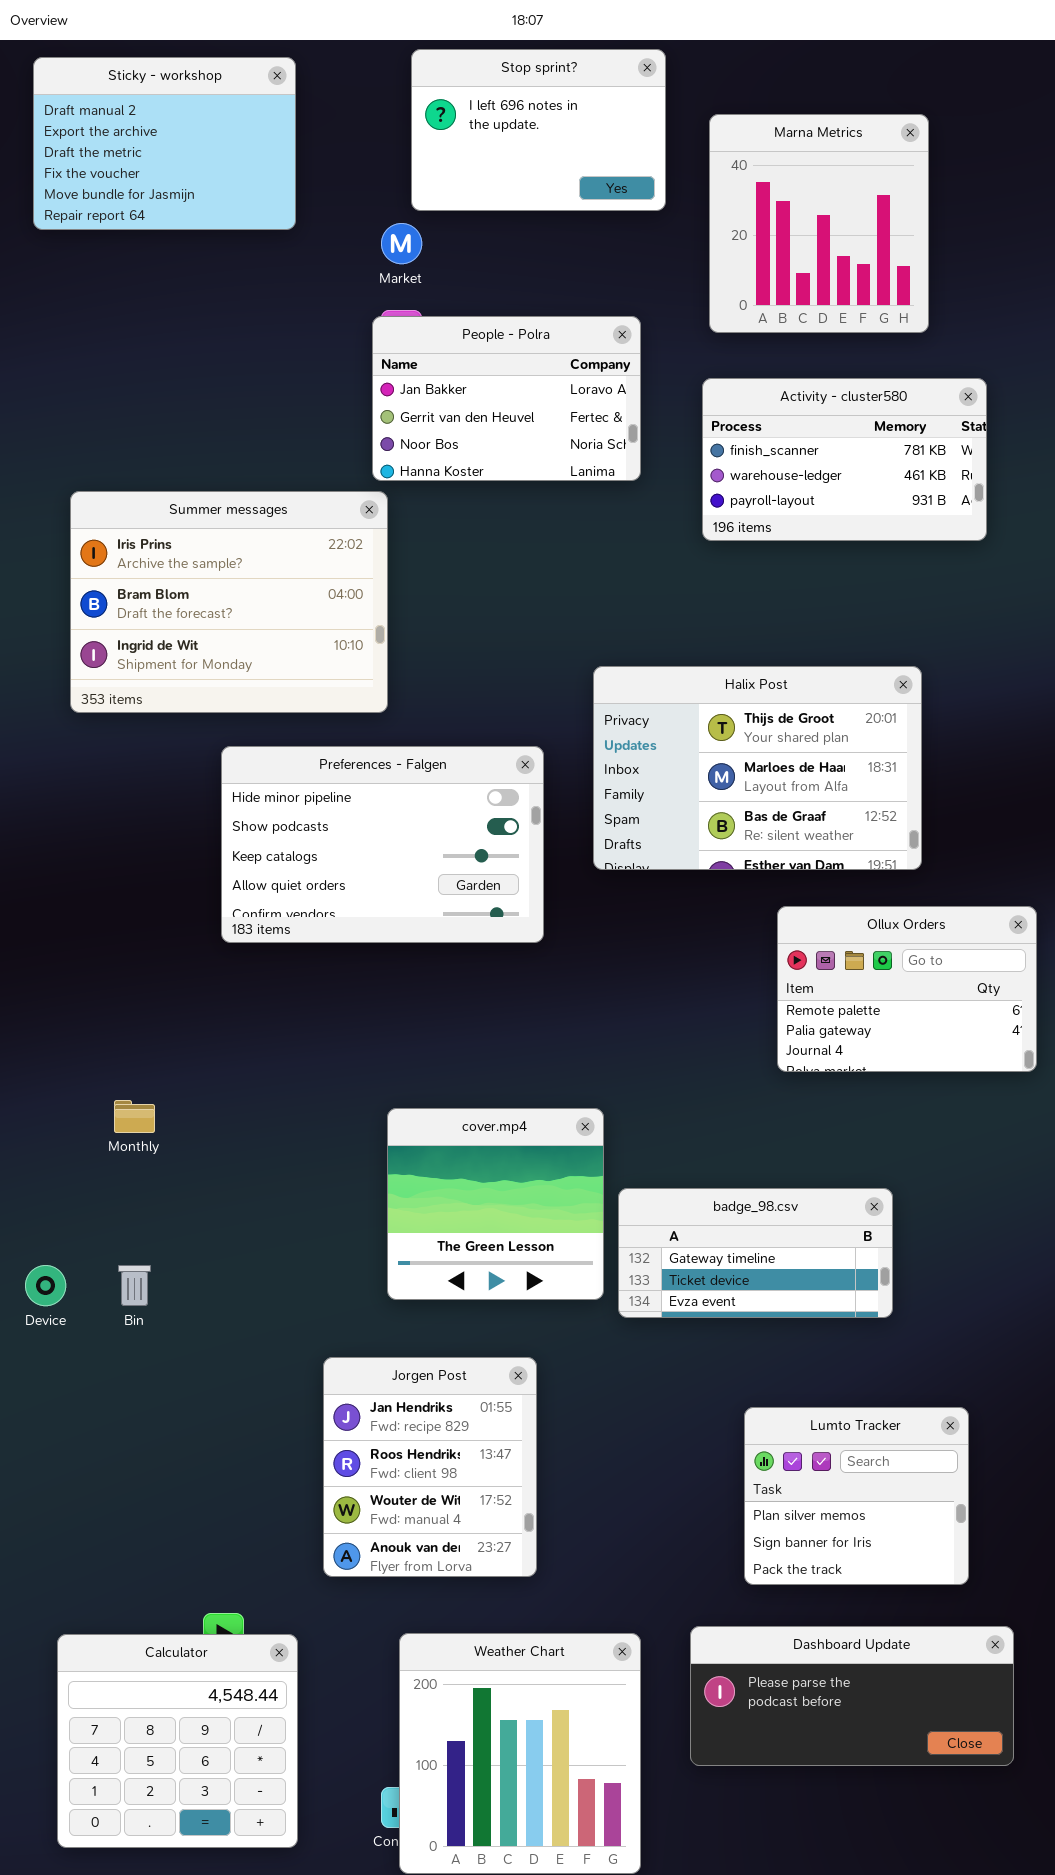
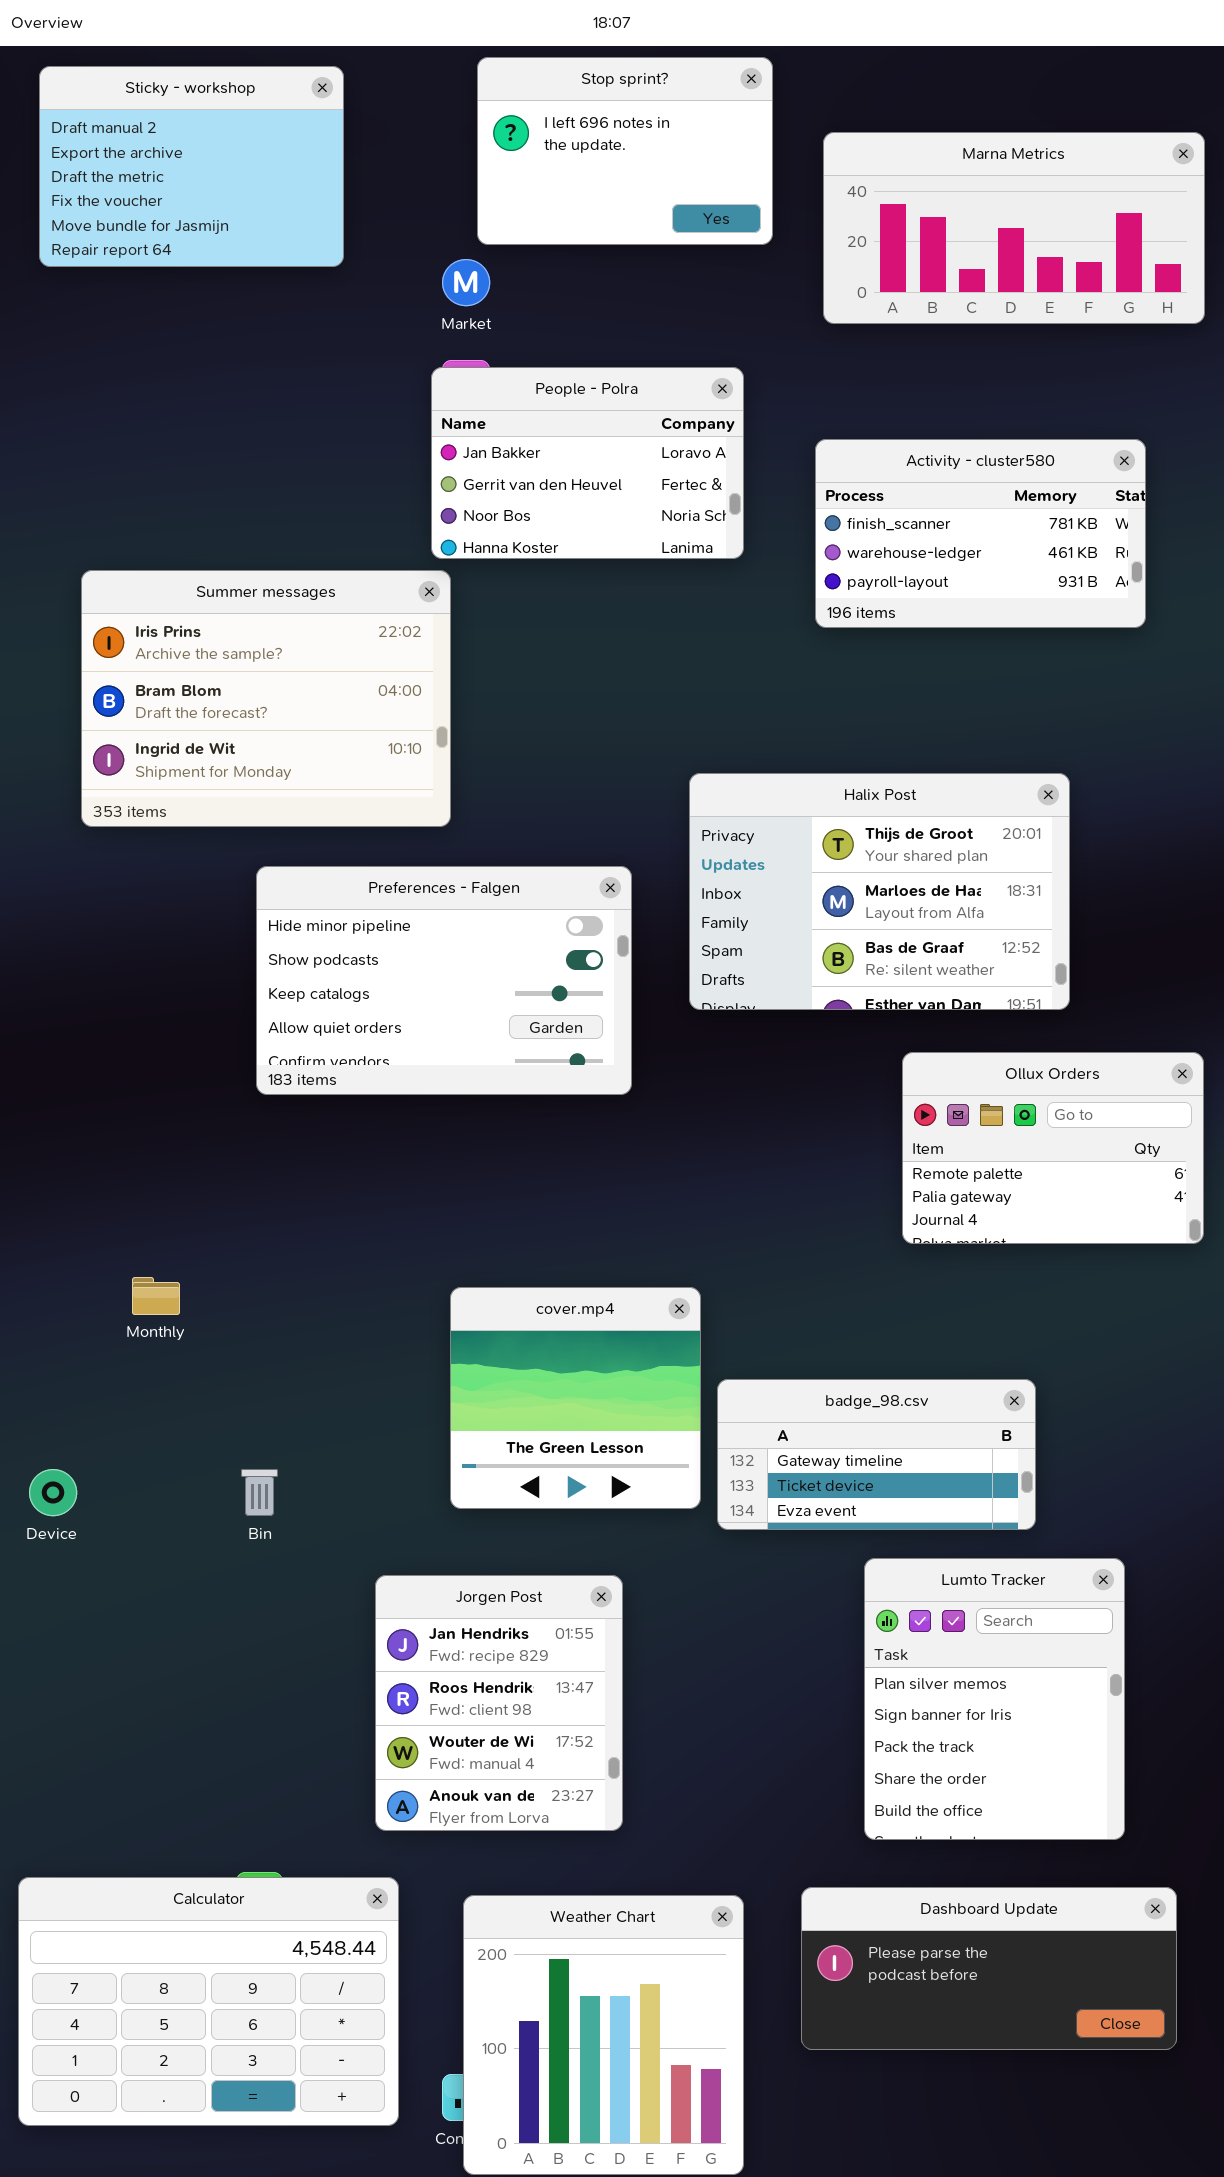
Marna Metrics: [709,114,929,333] -> [823,132,1205,324], resized
Bin: [118,1265,151,1306] -> [241,1469,278,1516], moved
Lumto Tracker: [744,1407,969,1585] -> [864,1558,1125,1840], resized
Calculator: [57,1634,298,1848] -> [18,1877,399,2126], moved, resized

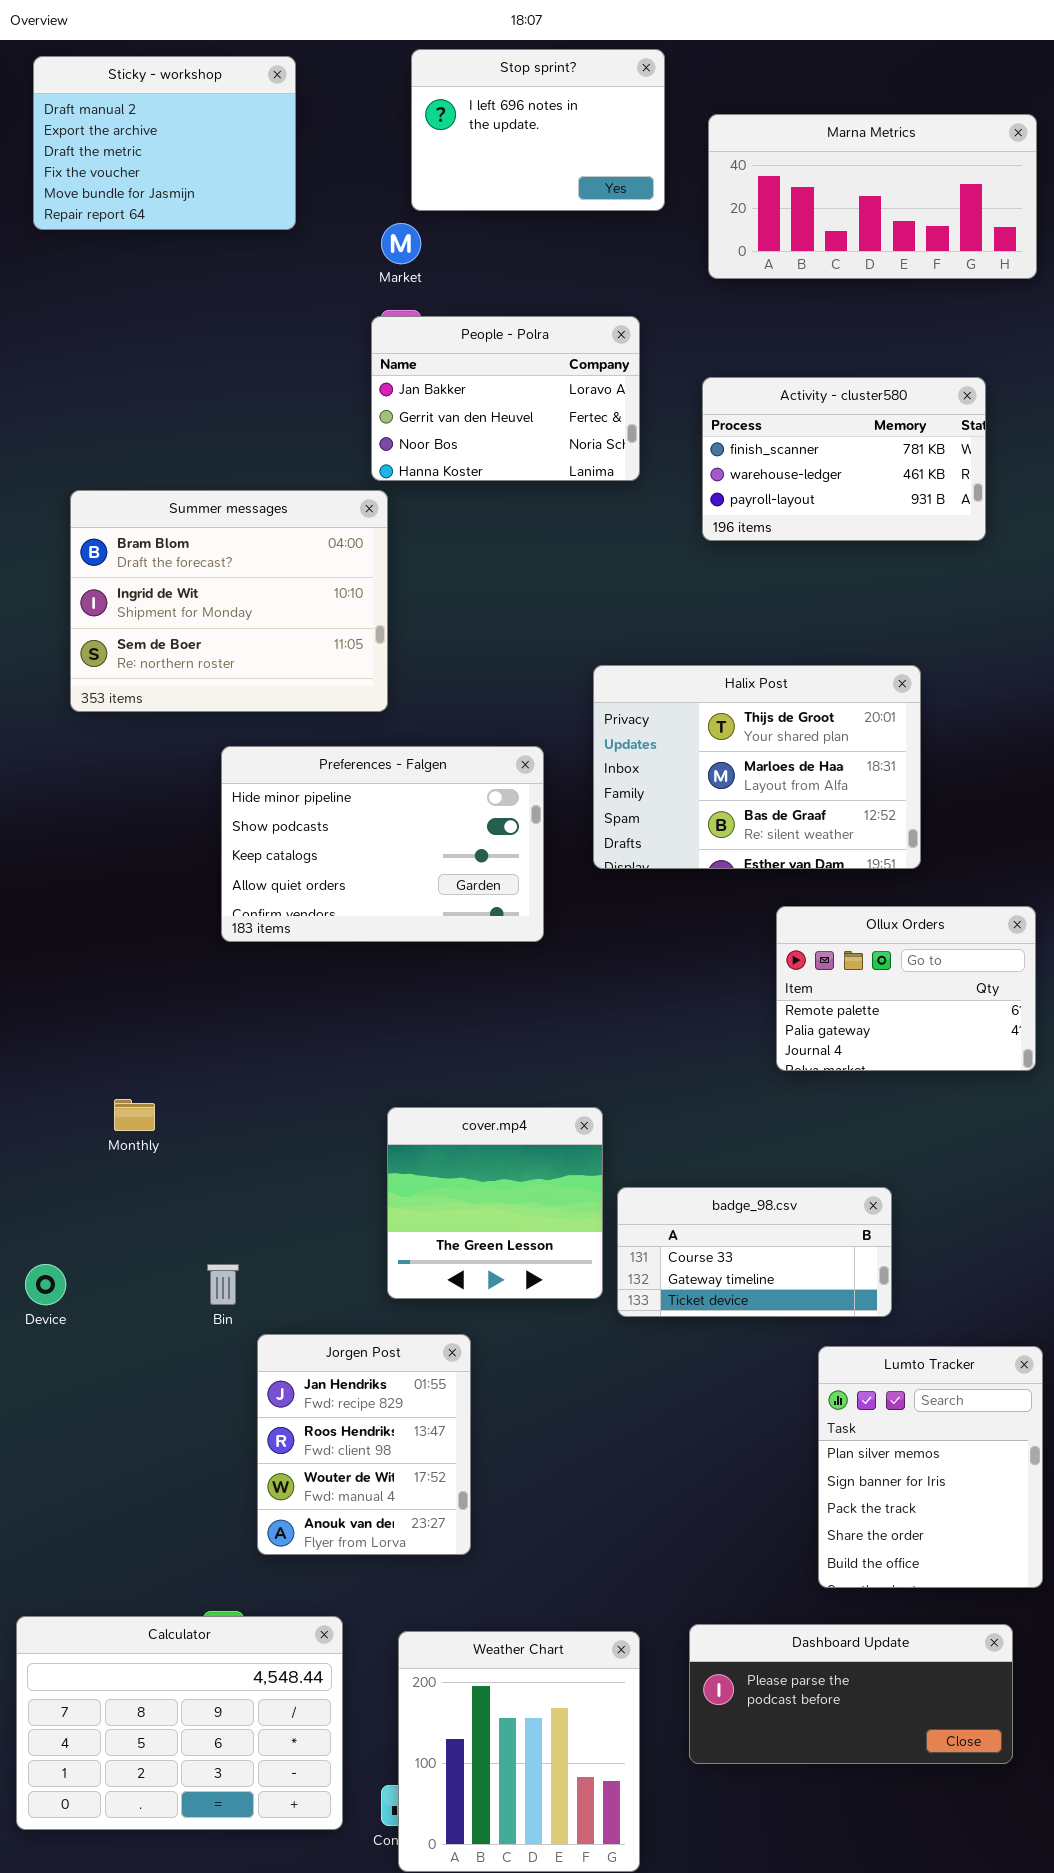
Summer messages: [81,570,451,827] -> [70,490,388,712], scrolled down 1 row
badge_98.csv: [717,1379,1036,1530] -> [617,1187,892,1317], scrolled up 1 row
Lumto Tracker: [864,1558,1125,1840] -> [818,1346,1043,1588], moved
Jorgen Post: [375,1575,623,1831] -> [257,1334,471,1555], moved

